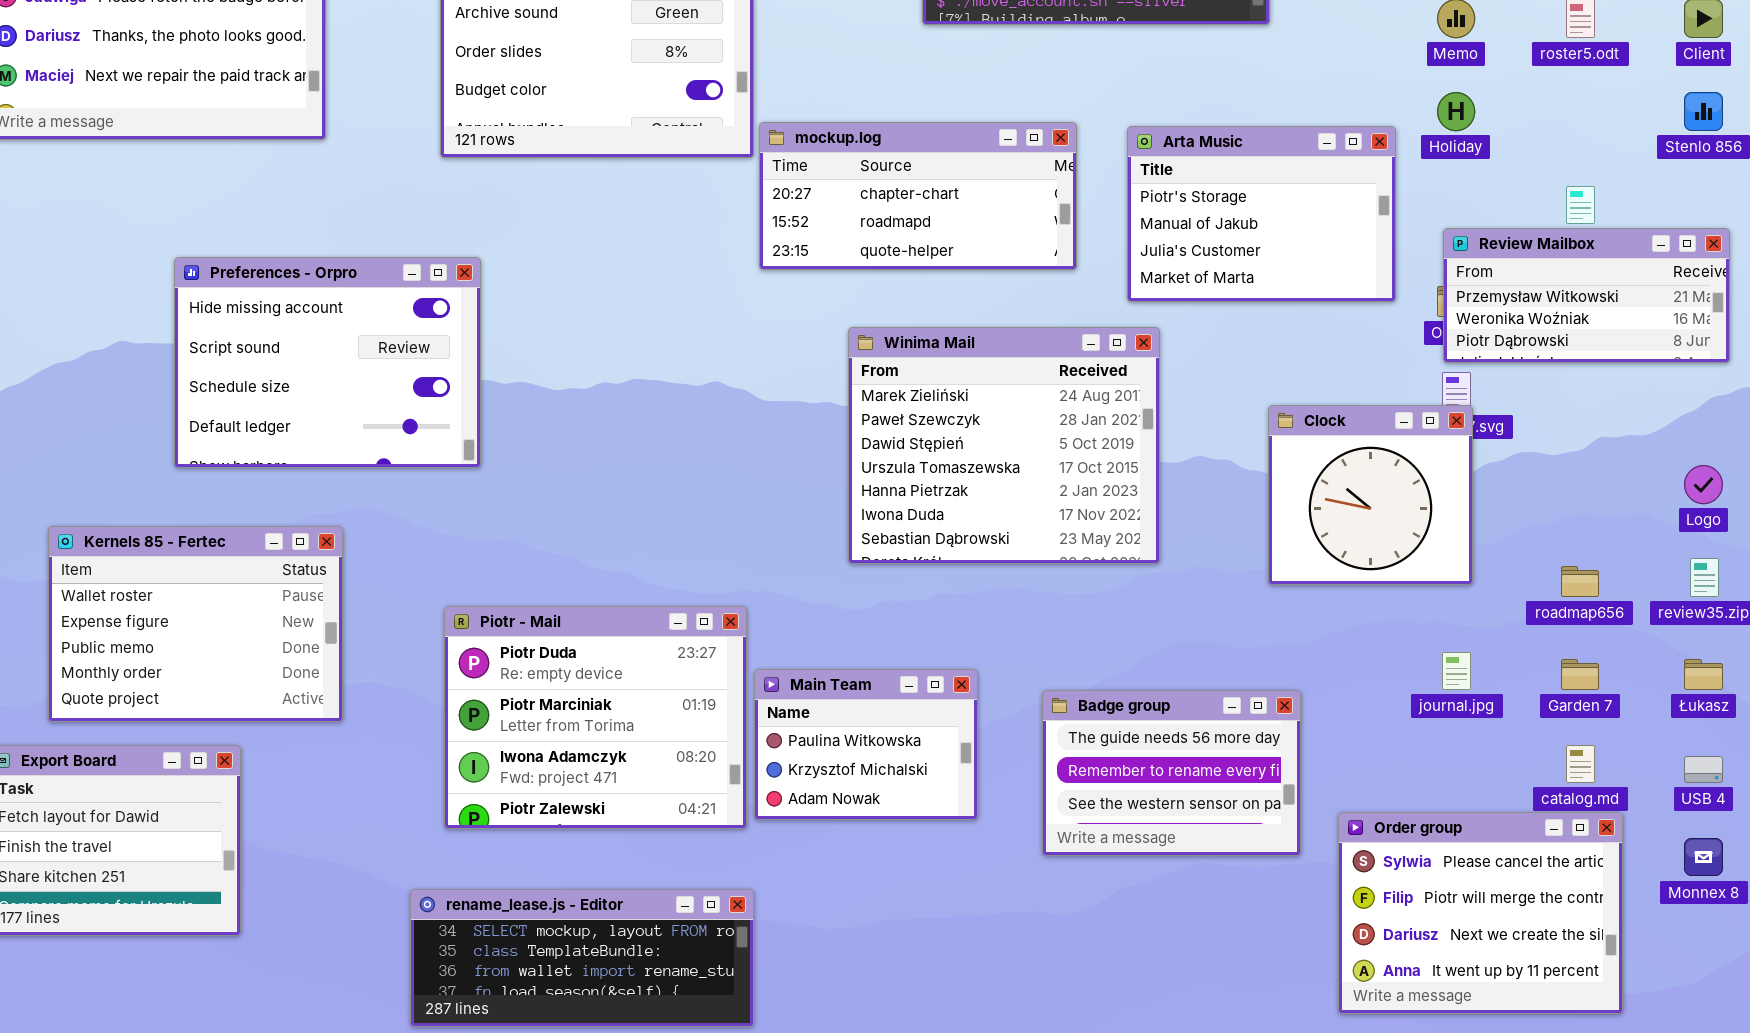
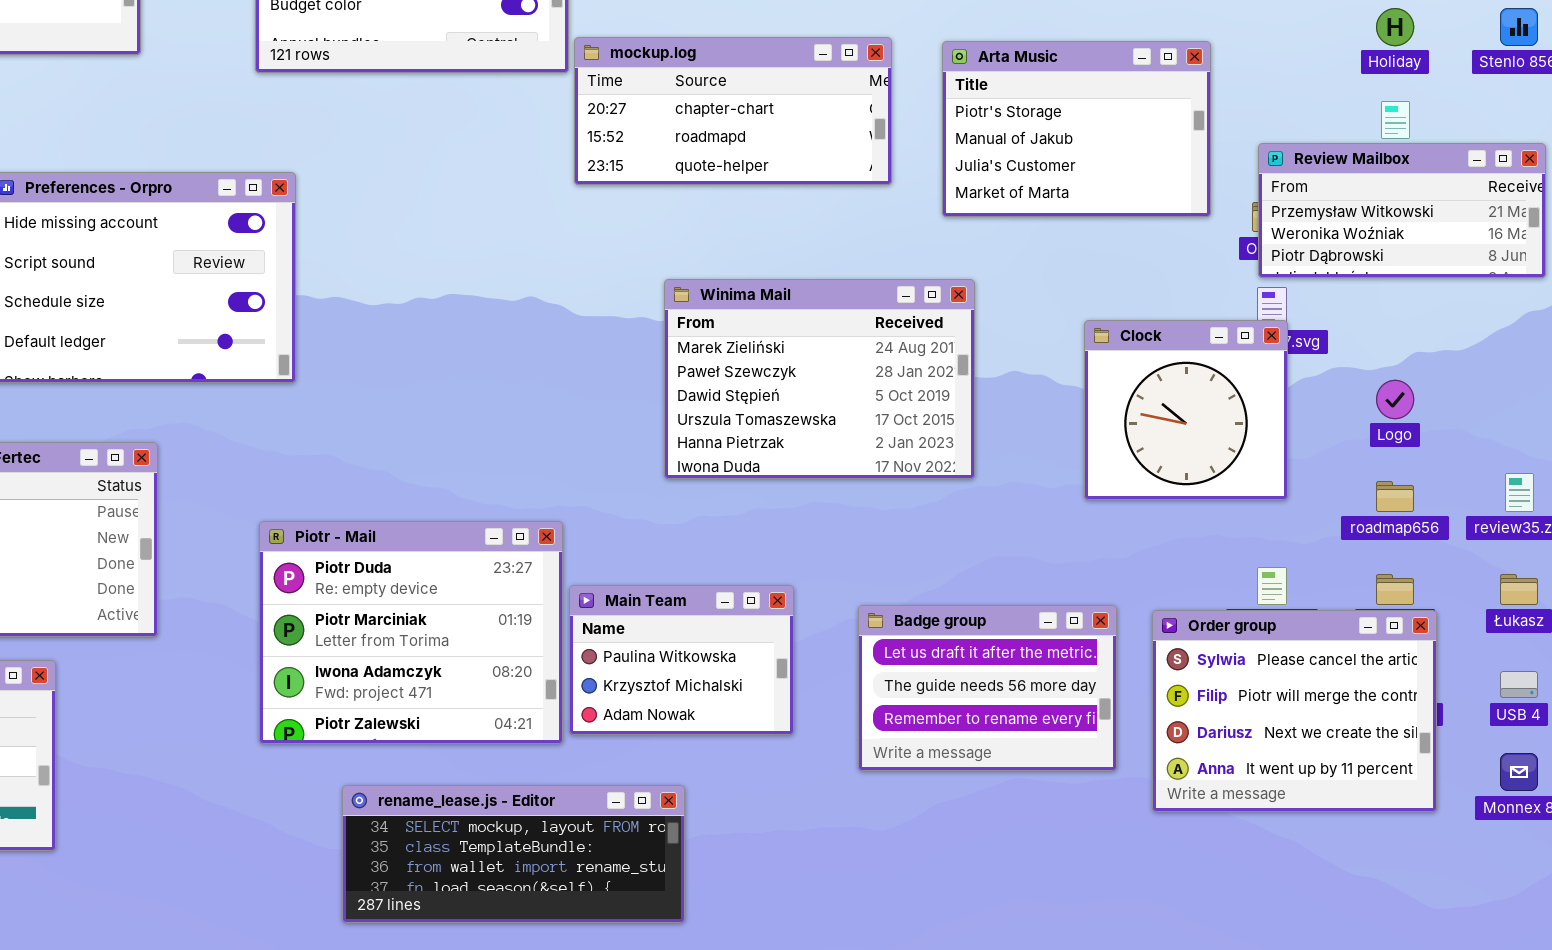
Holiday: [1437,92,1475,131] -> [1376,8,1414,46], moved
Winima Mail: [848,327,1160,564] -> [664,279,975,479], resized
Logo: [1684,465,1723,504] -> [1376,380,1414,419], moved
Badge group: [1042,690,1301,856] -> [858,605,1117,771], scrolled up 1 row
Order group: [1338,812,1623,1014] -> [1152,610,1437,812], moved
rename_lease.js - Editor: [410,889,754,1027] -> [342,785,685,923], moved

